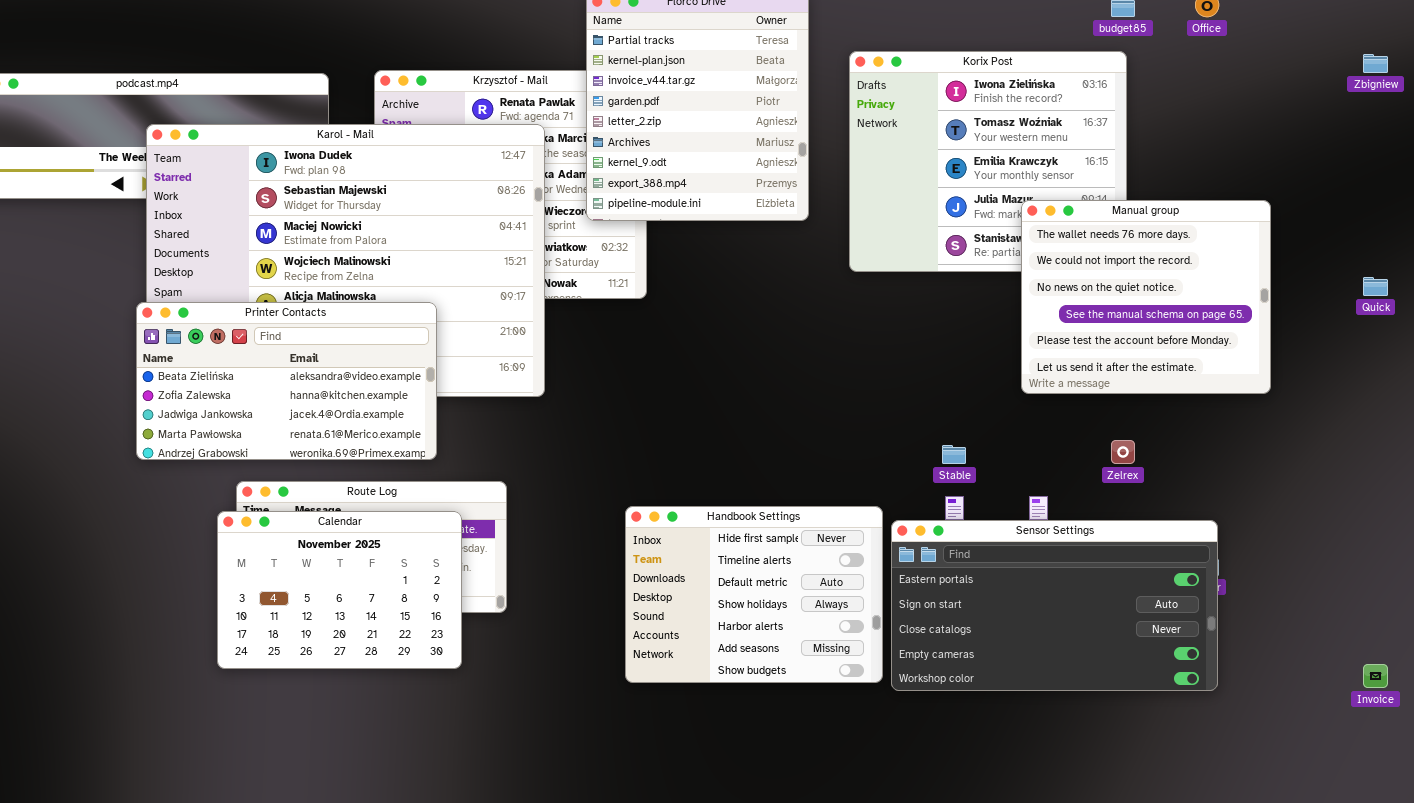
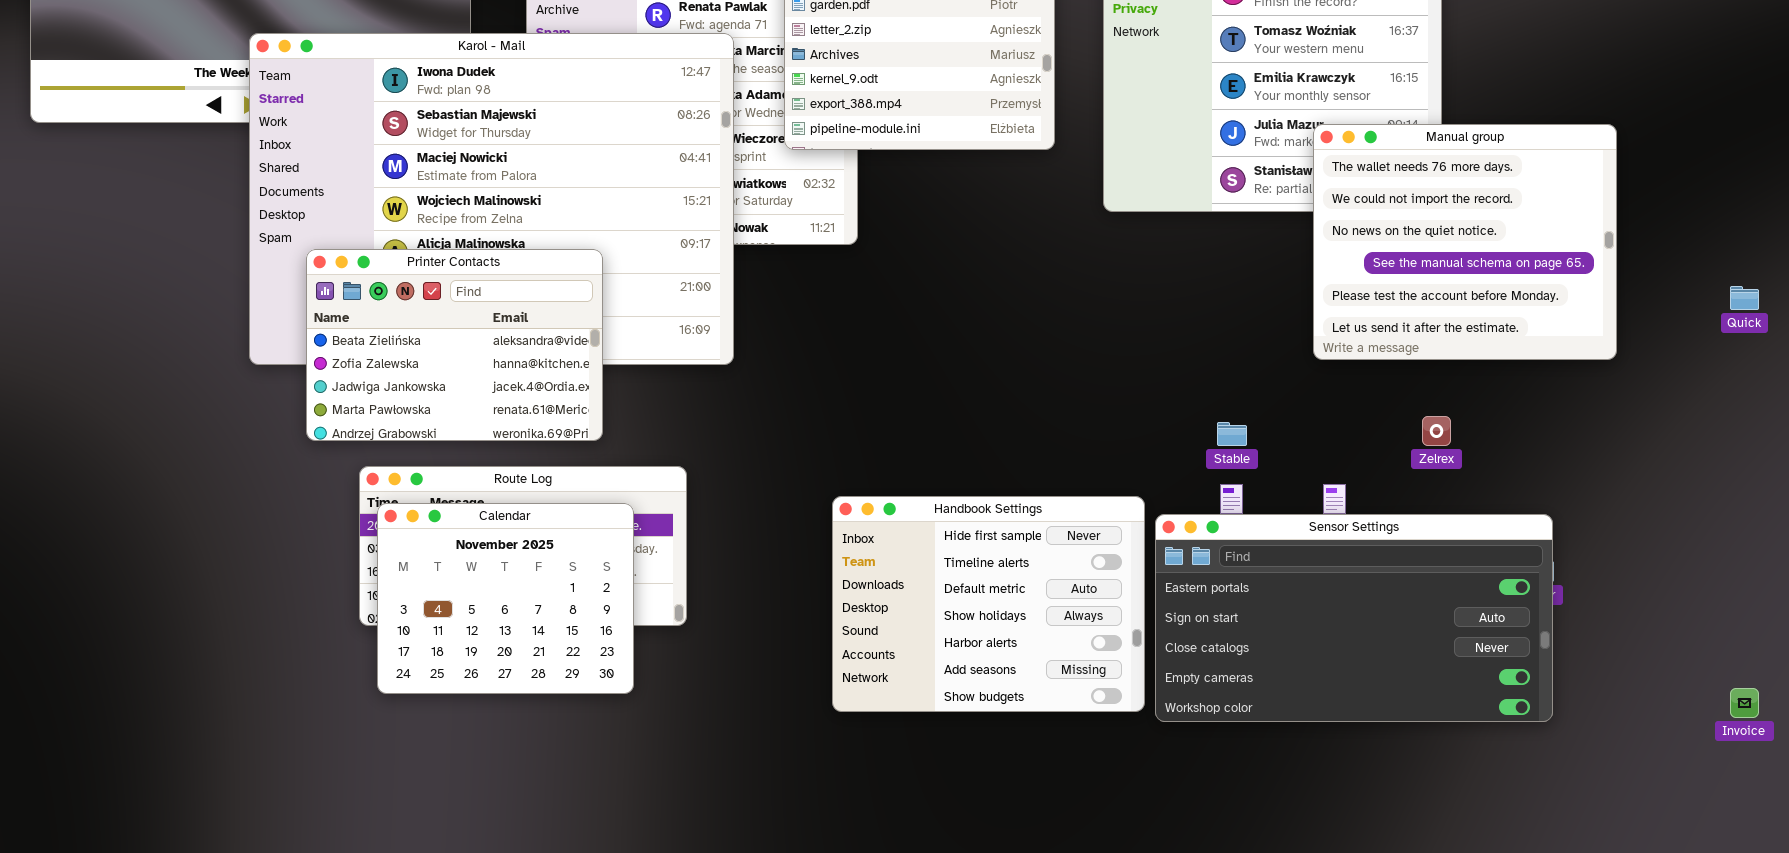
Quick: [1363,277,1388,296] -> [1730,286,1759,310], moved
Printer Contacts: [136,302,437,460] -> [306,249,603,441], resized
Calendar: [217,511,462,669] -> [377,503,634,694], resized

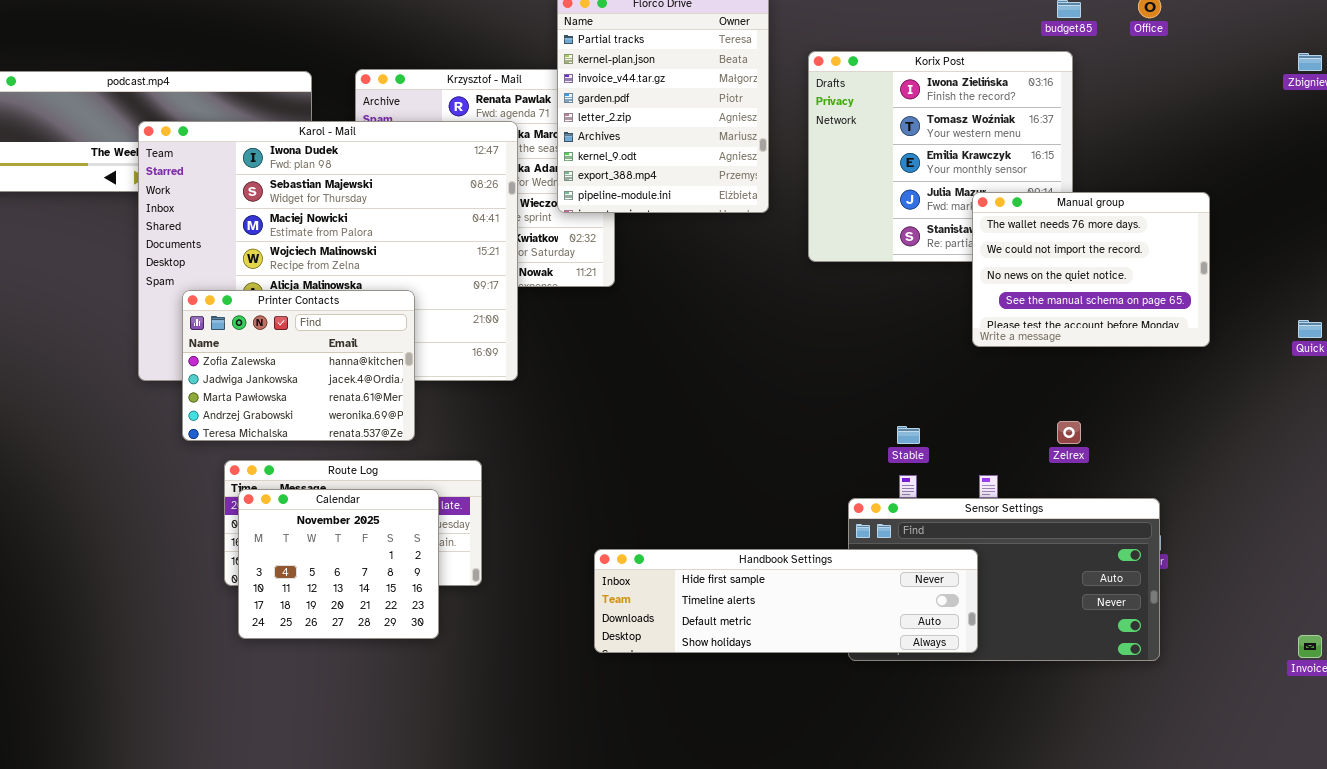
Manual group: [1313,124,1617,360] -> [972,192,1210,347], resized
Printer Contacts: [306,249,603,441] -> [182,290,415,441], scrolled down 1 row
Handbook Settings: [832,496,1145,712] -> [594,549,978,653], resized

